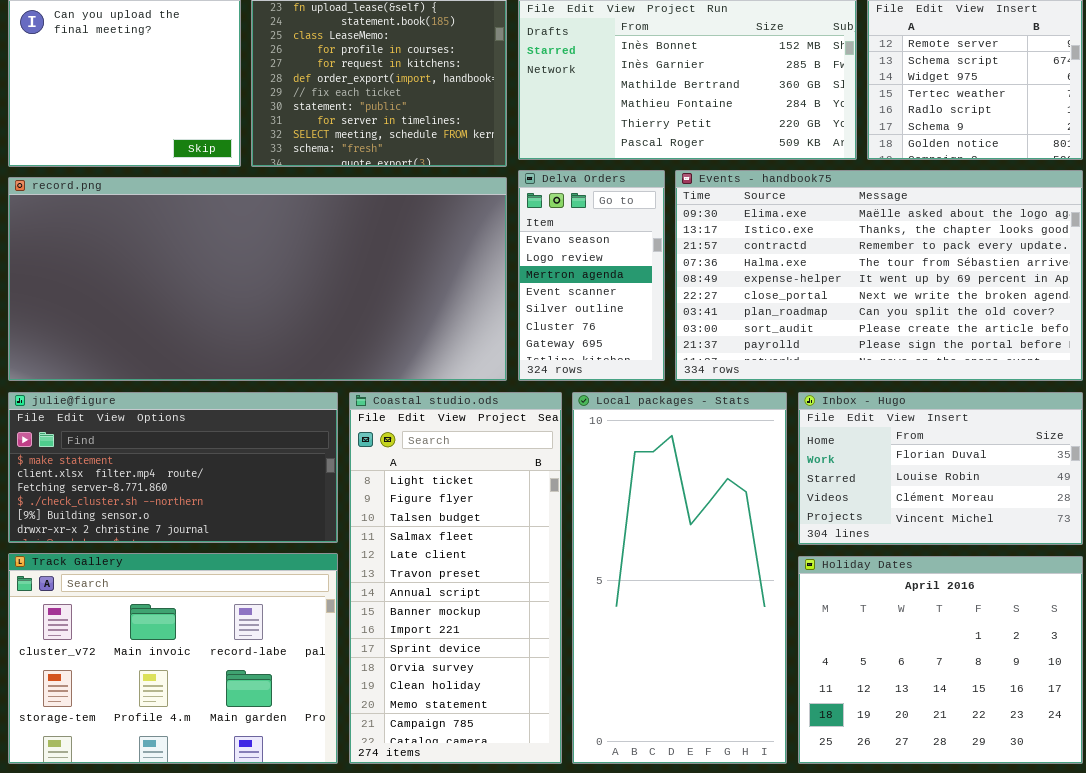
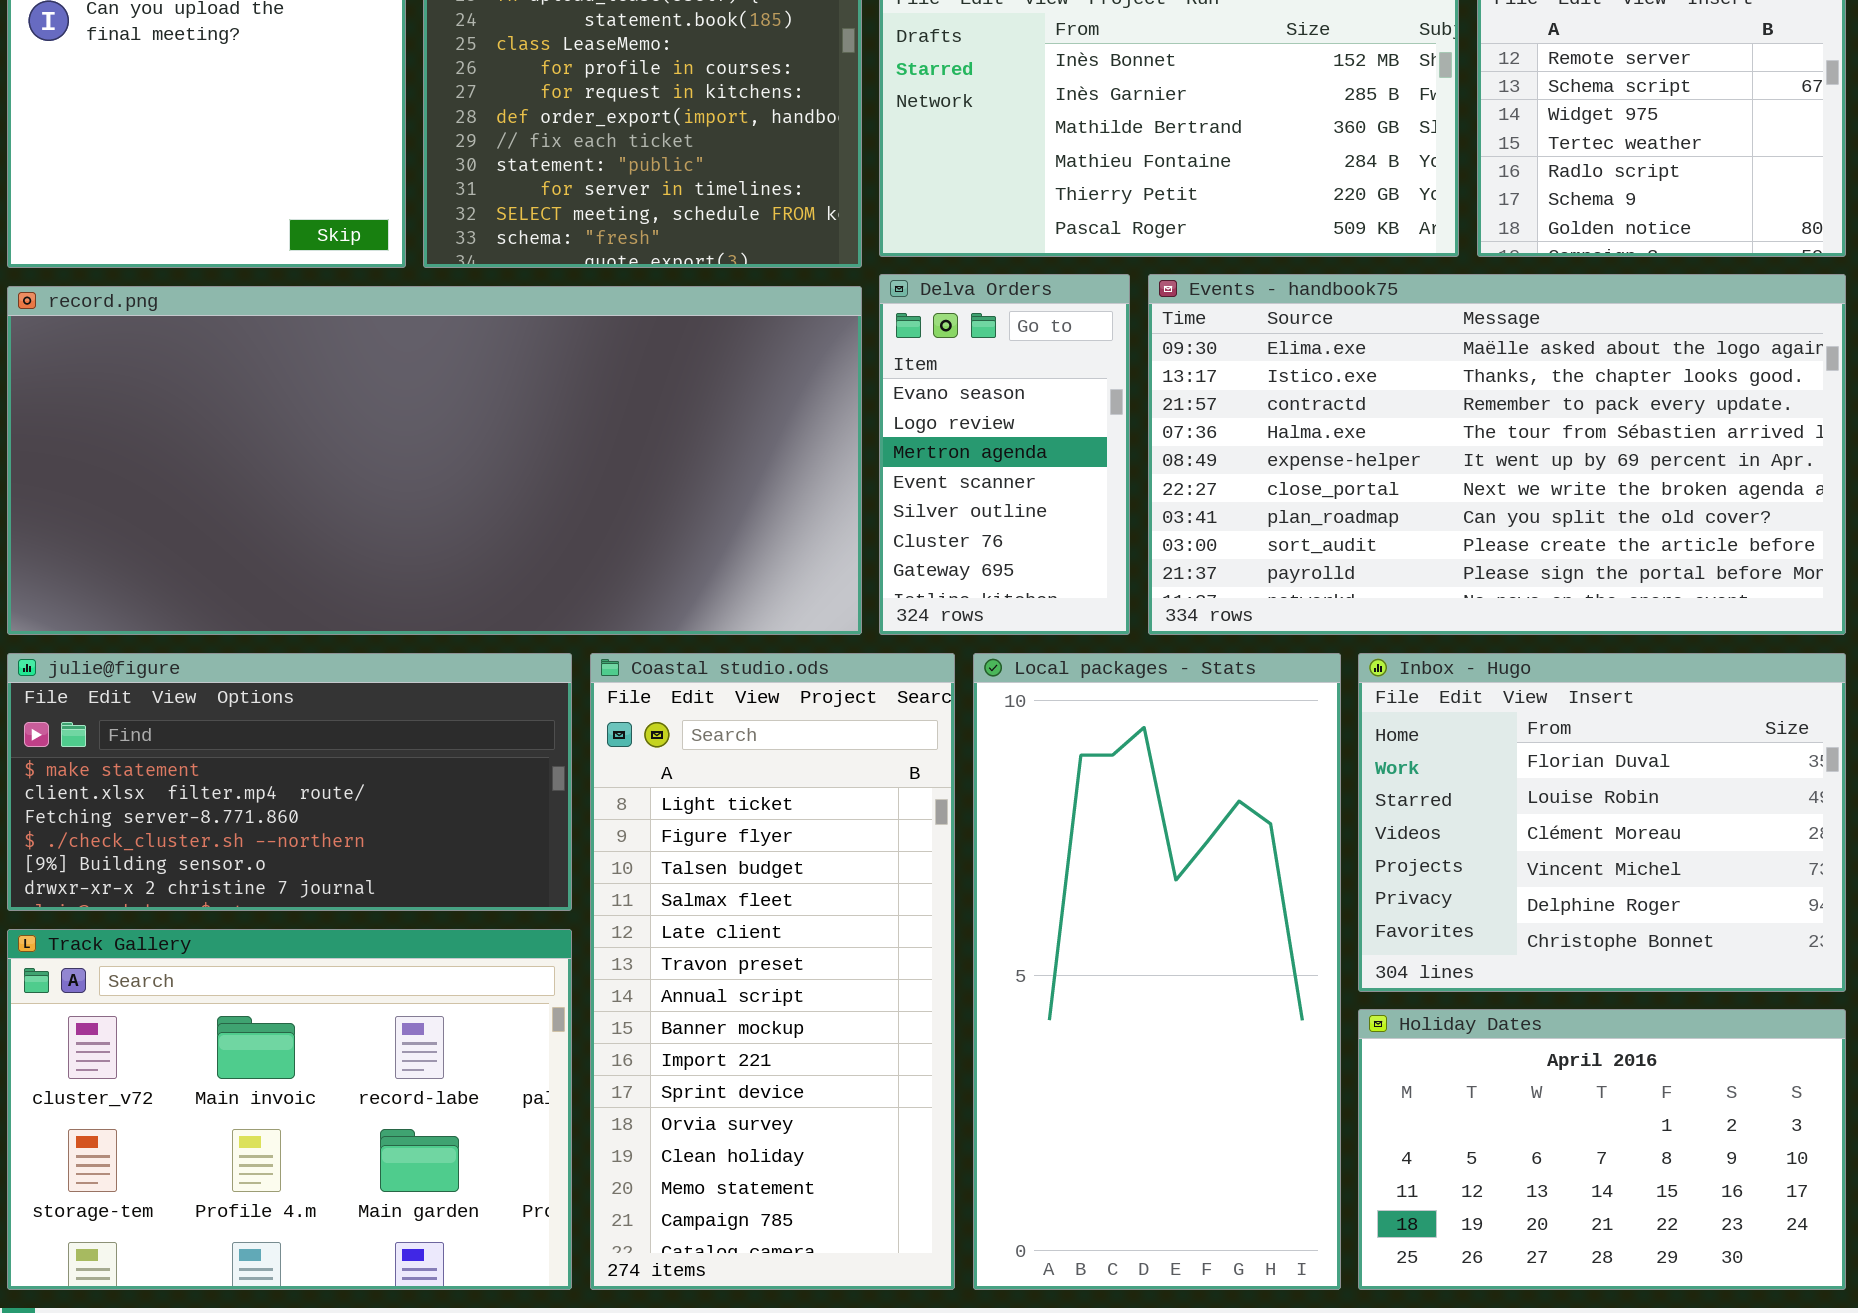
Inbox - Hugo: [798,392,1083,545] -> [1358,653,1846,992], resized
Holiday Dates: [798,556,1083,764] -> [1358,1009,1846,1290], resized

